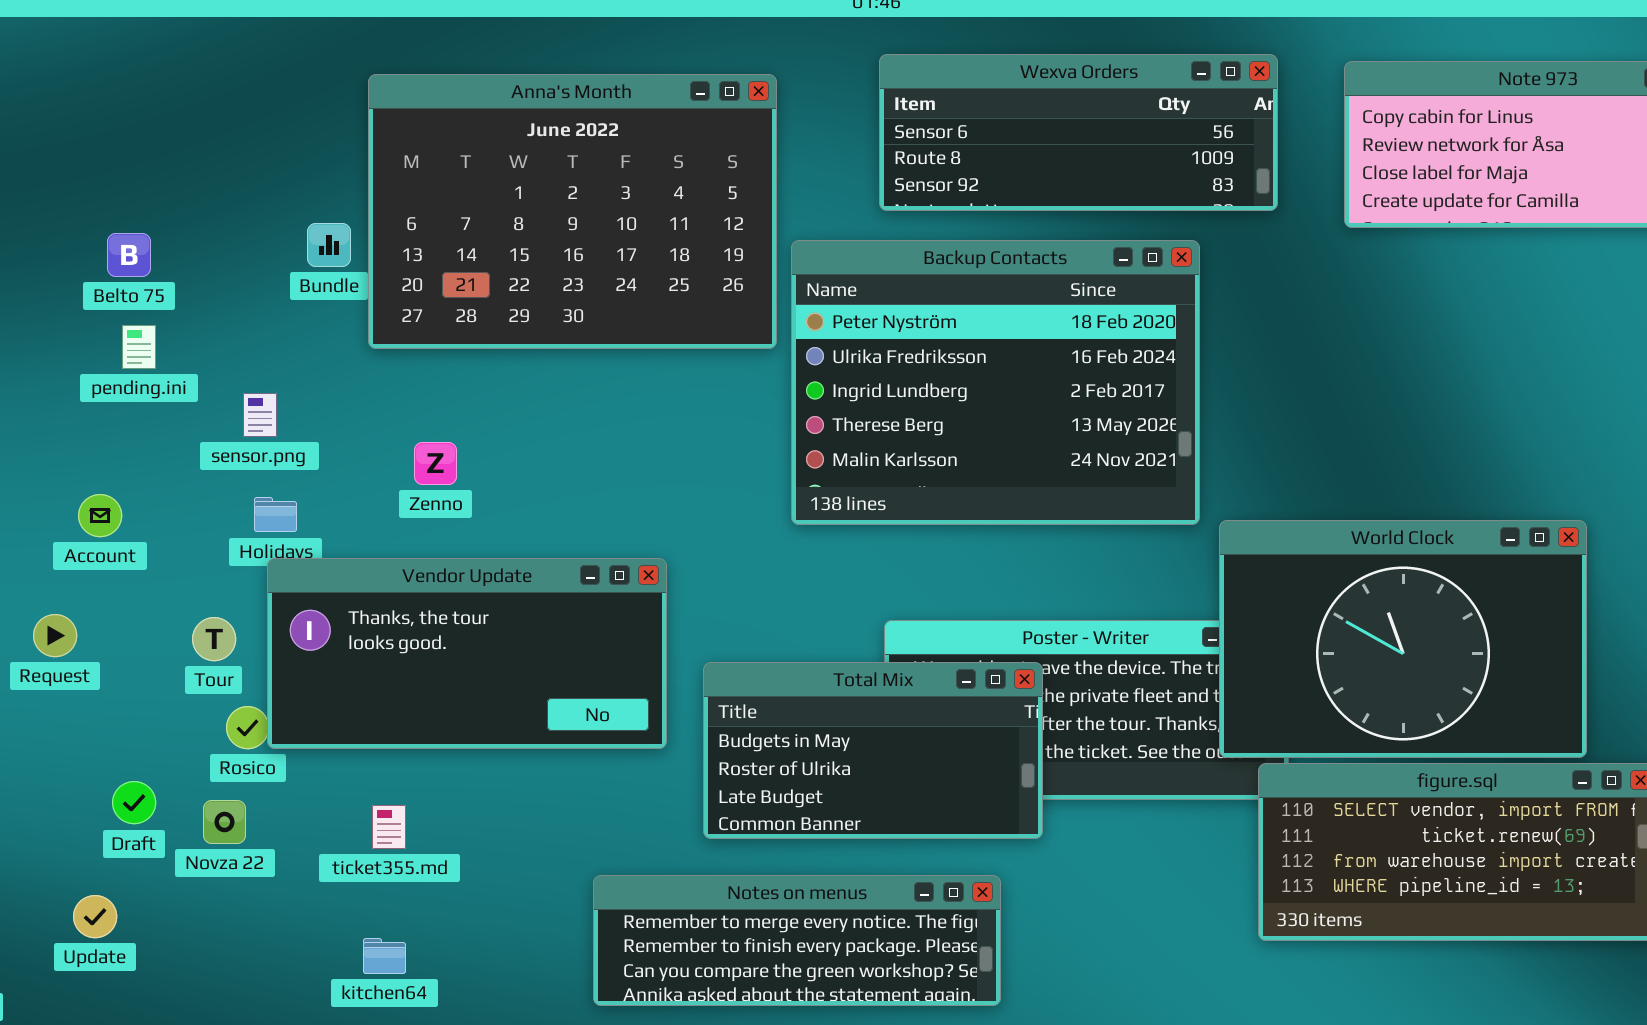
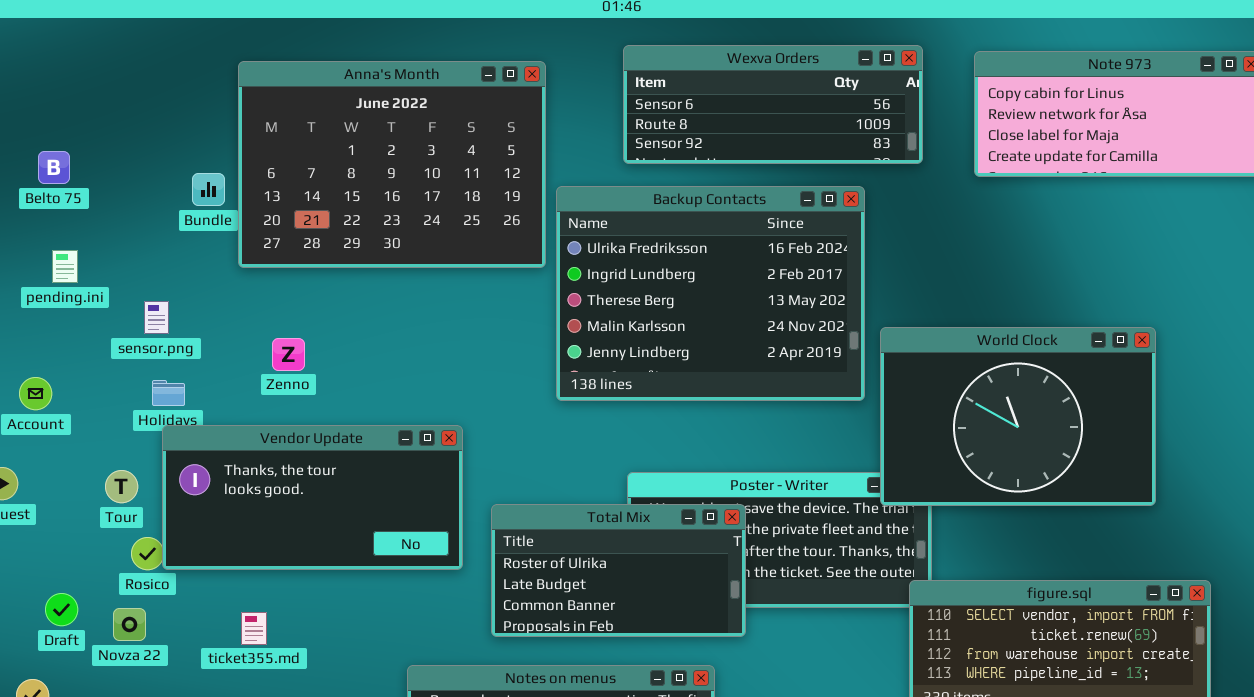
Belto 75: [107,233,151,277] -> [38,151,70,184], moved
Backup Contacts: [791,240,1200,525] -> [556,186,865,401], scrolled down 1 row
World Clock: [1219,520,1587,758] -> [880,327,1156,506], moved
Total Mix: [703,662,1043,839] -> [491,504,746,637], scrolled down 1 row

